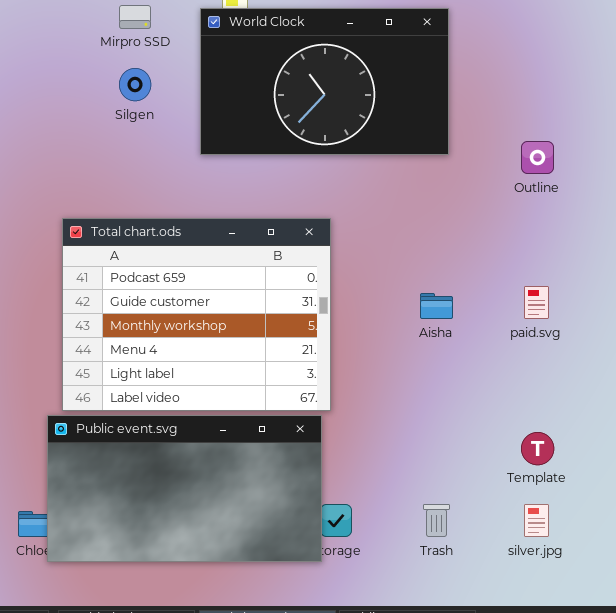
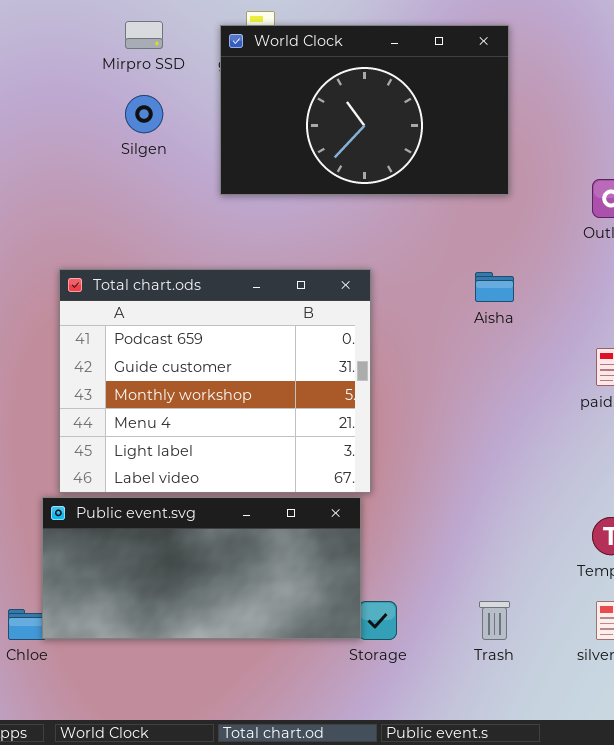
Aisha: [420,293,453,319] -> [475,272,514,302], moved
Public event.svg: [47,415,322,562] -> [42,497,361,639], resized

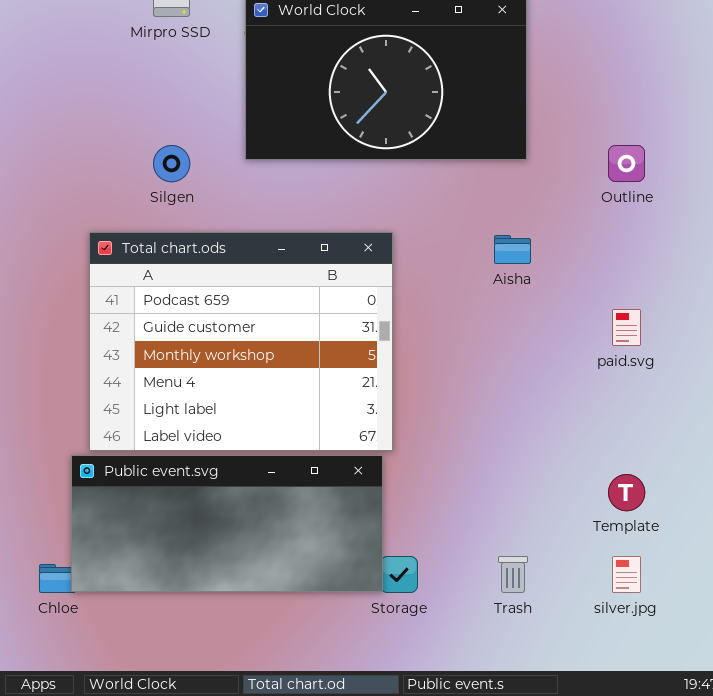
Silgen: [125,95,163,133] -> [153,145,190,182], moved

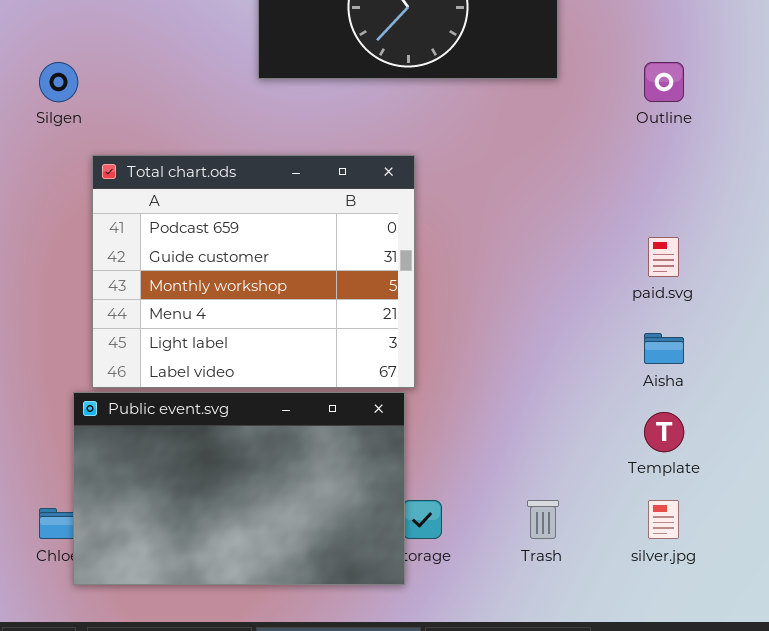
Silgen: [153,145,190,182] -> [39,62,78,102], moved
Aisha: [494,235,531,264] -> [644,333,684,364], moved
Public event.svg: [71,455,383,592] -> [73,392,405,585], resized

